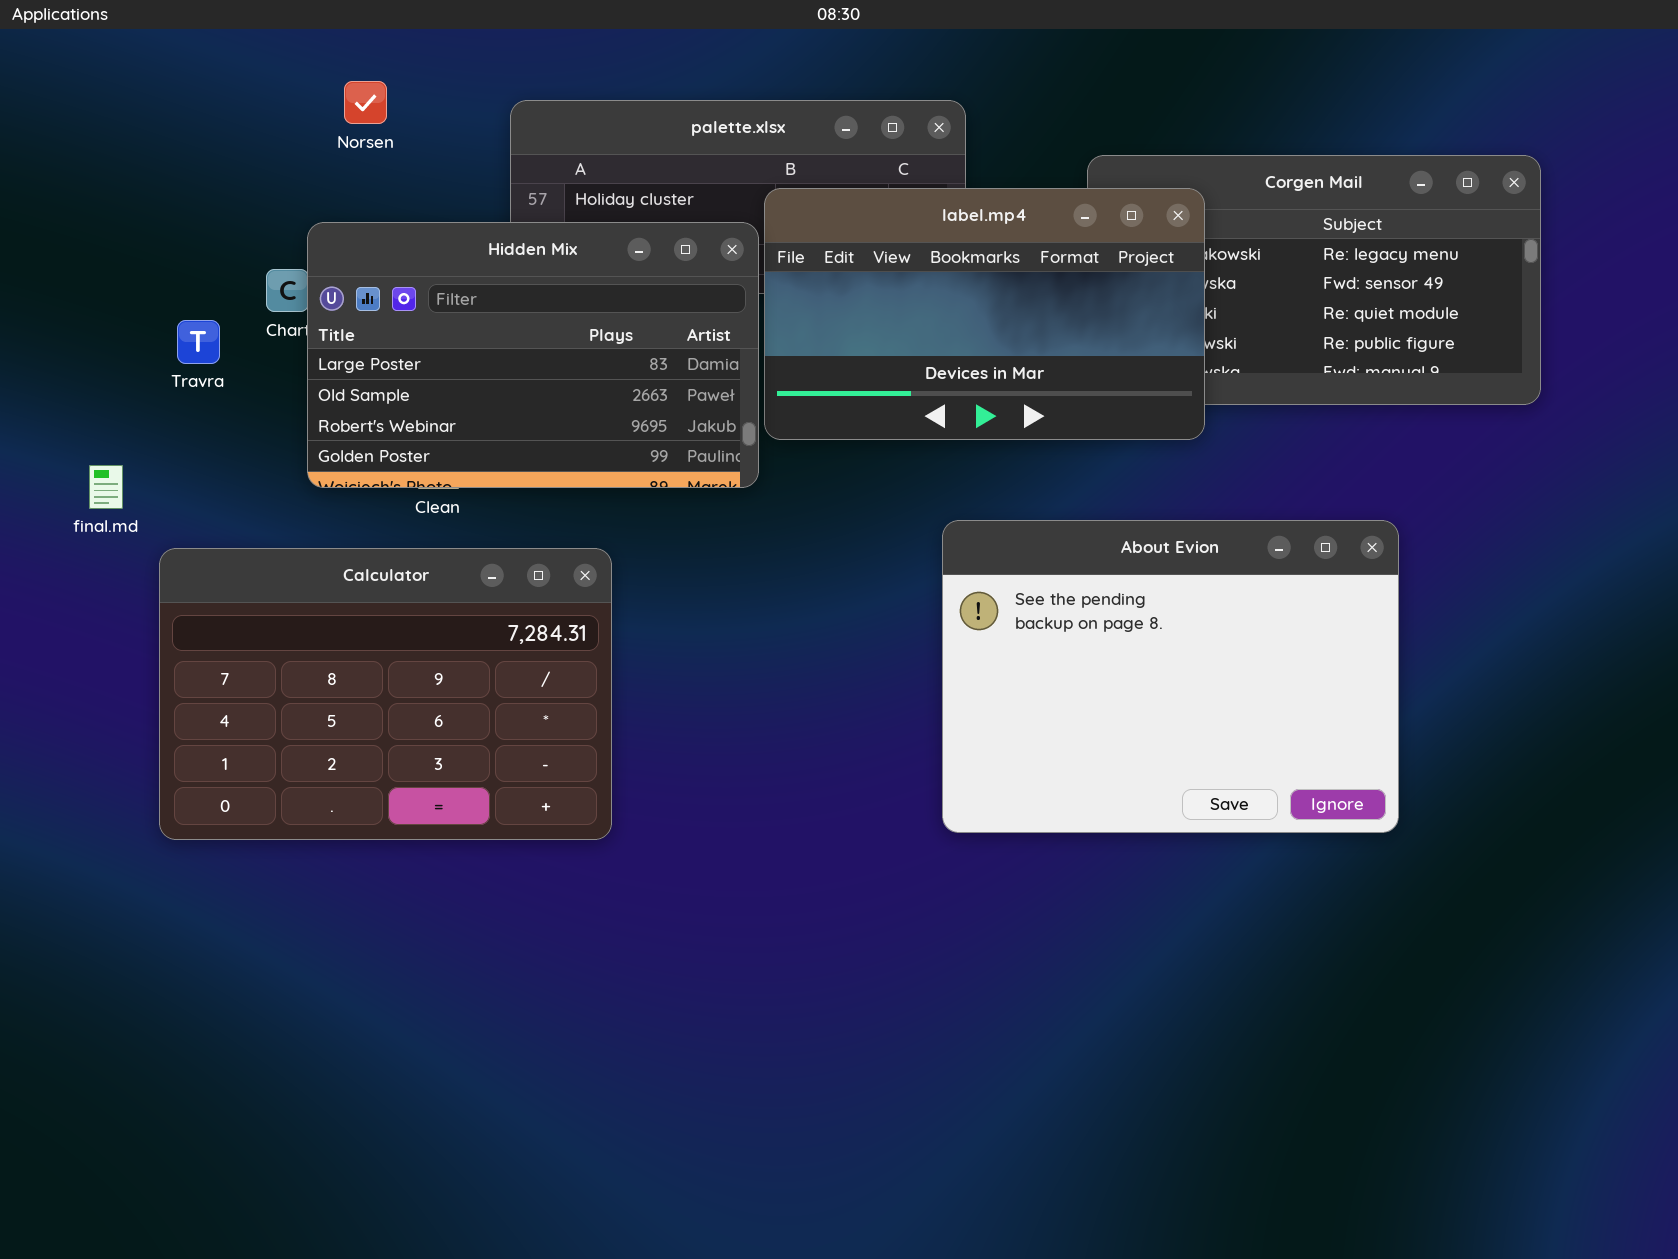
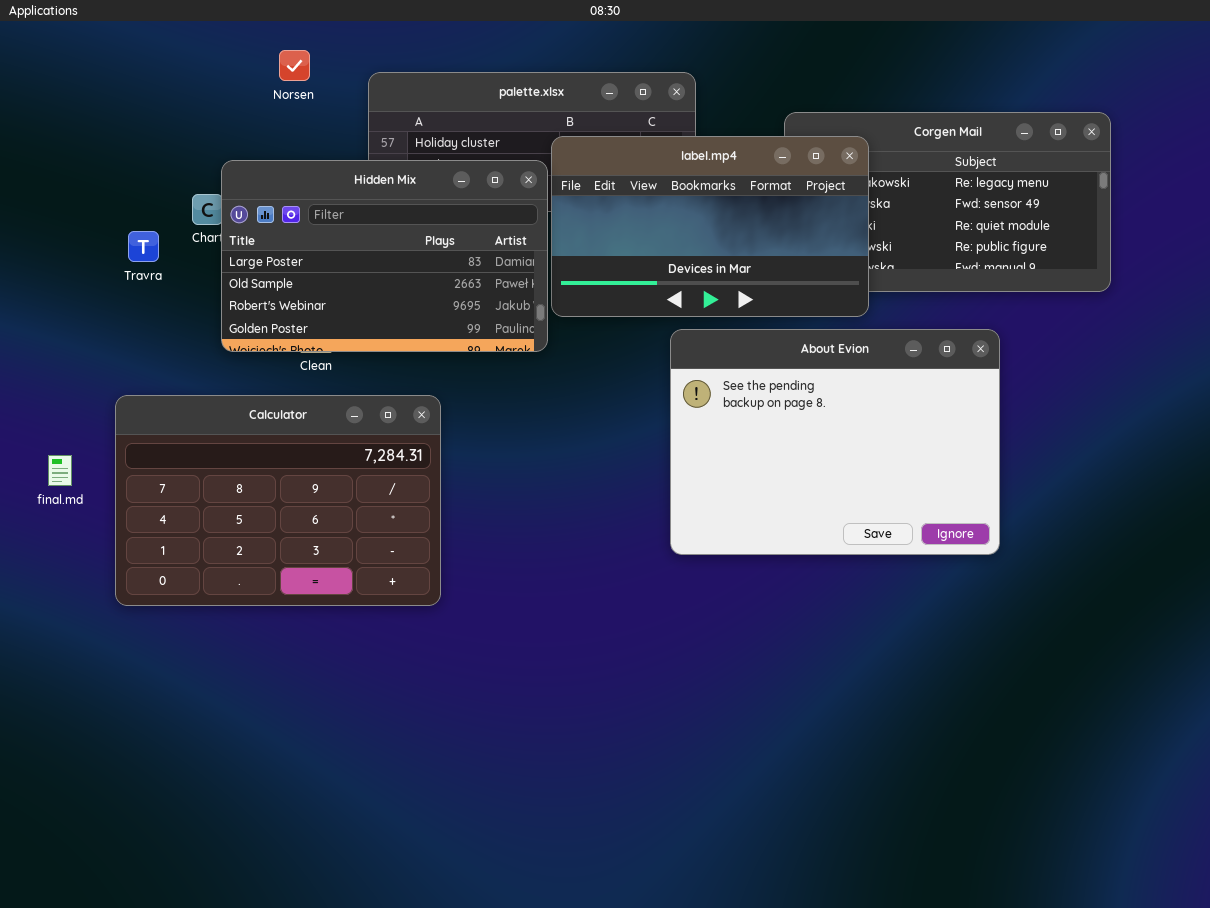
Norsen: [344,81,387,124] -> [279,50,310,81], moved
final.md: [89,465,123,509] -> [48,455,72,486], moved
About Evion: [942,520,1399,833] -> [670,329,1000,555], moved

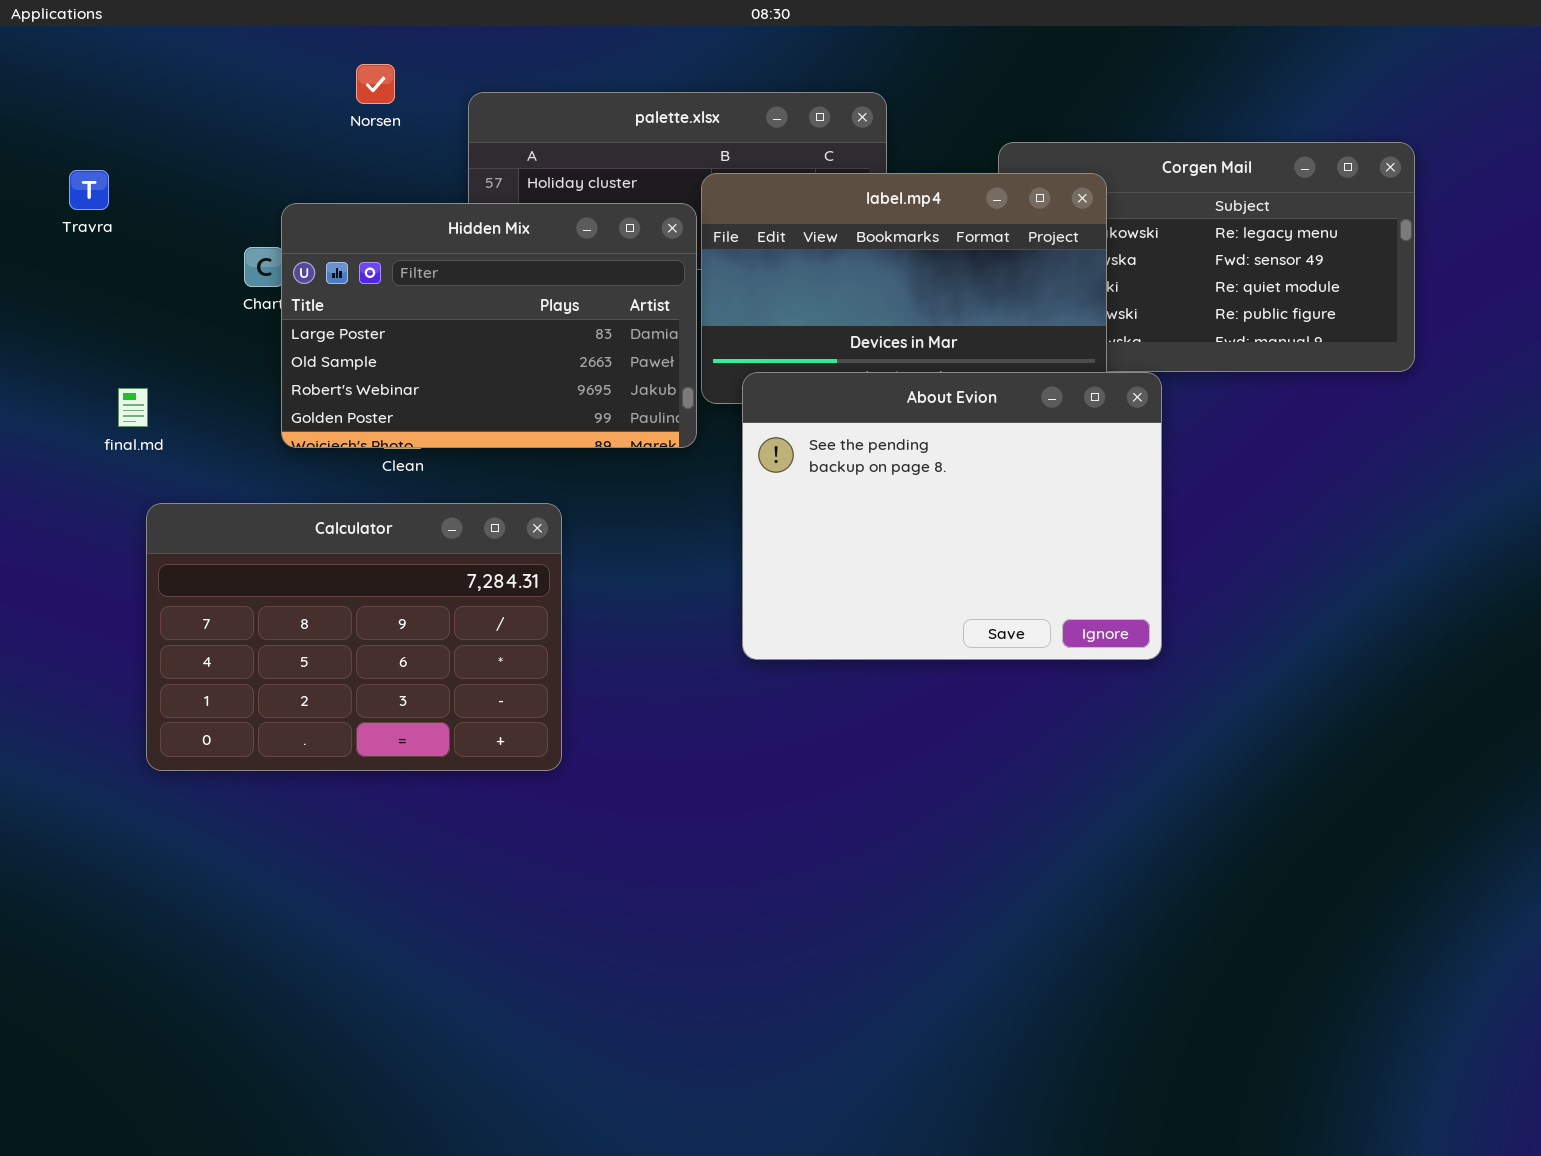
Travra: [128,231,159,262] -> [69,170,109,210], moved
About Evion: [670,329,1000,555] -> [742,372,1162,660], moved
final.md: [48,455,72,486] -> [118,388,148,427], moved

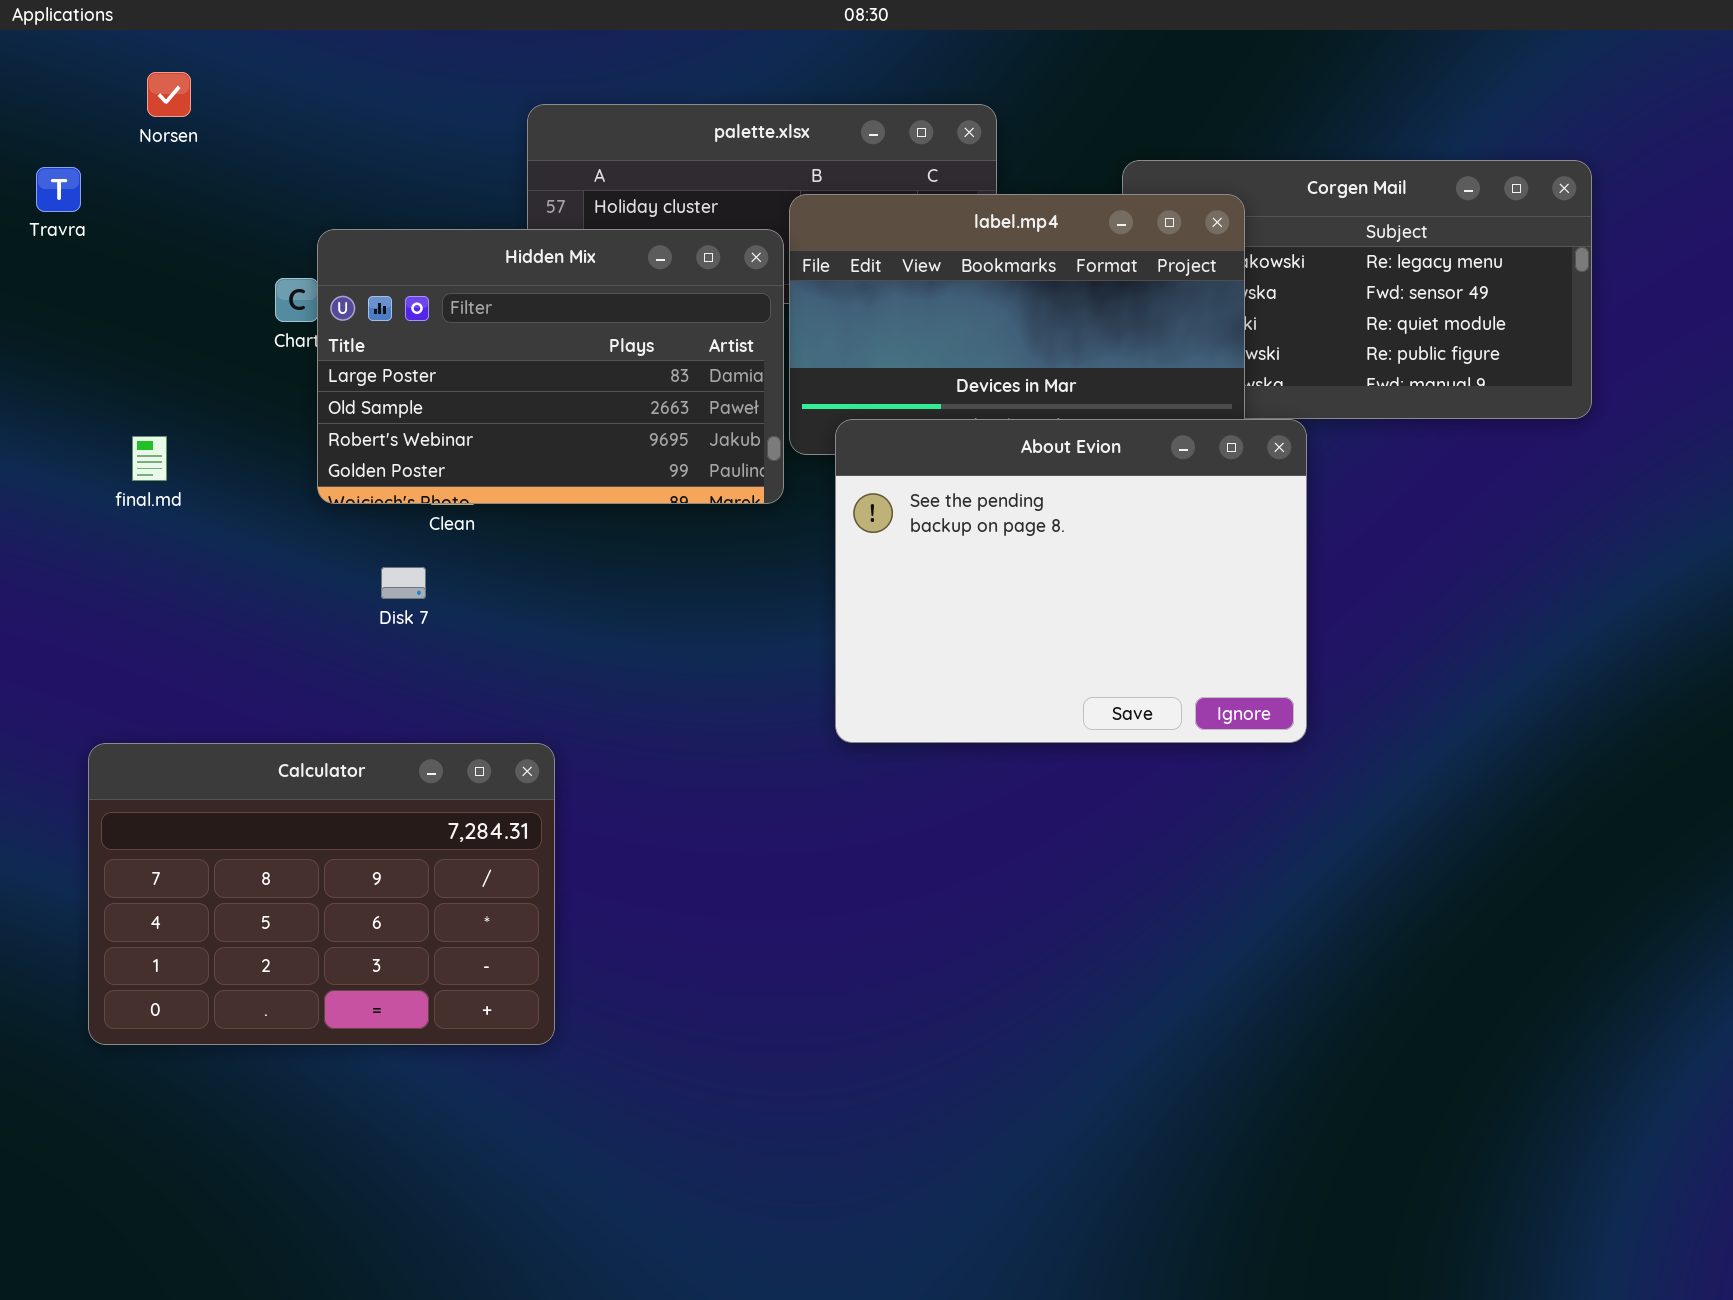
Norsen: [356,64,395,104] -> [147,72,191,117], moved
Travra: [69,170,109,210] -> [36,167,81,212], moved
Calculator: [146,503,562,771] -> [88,743,555,1045], moved

